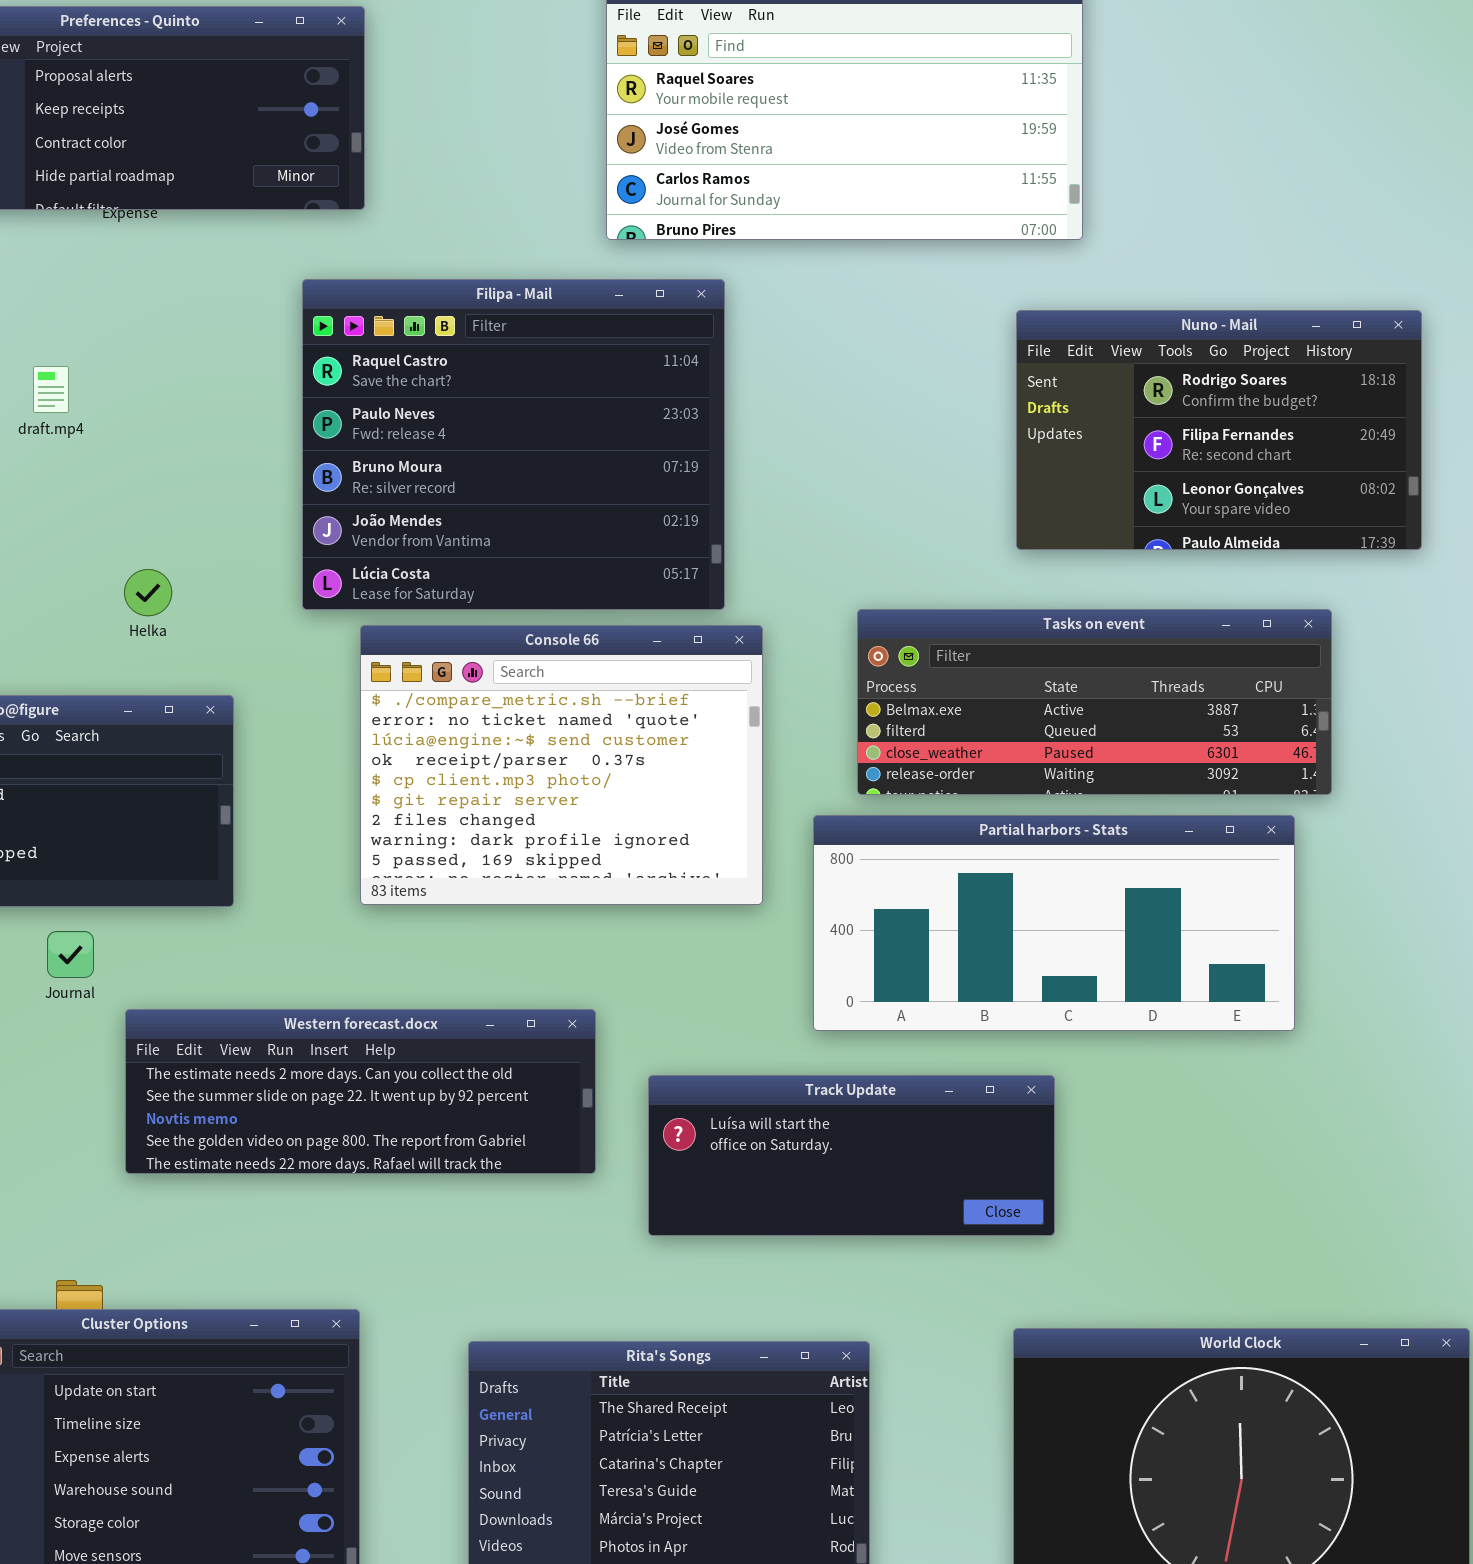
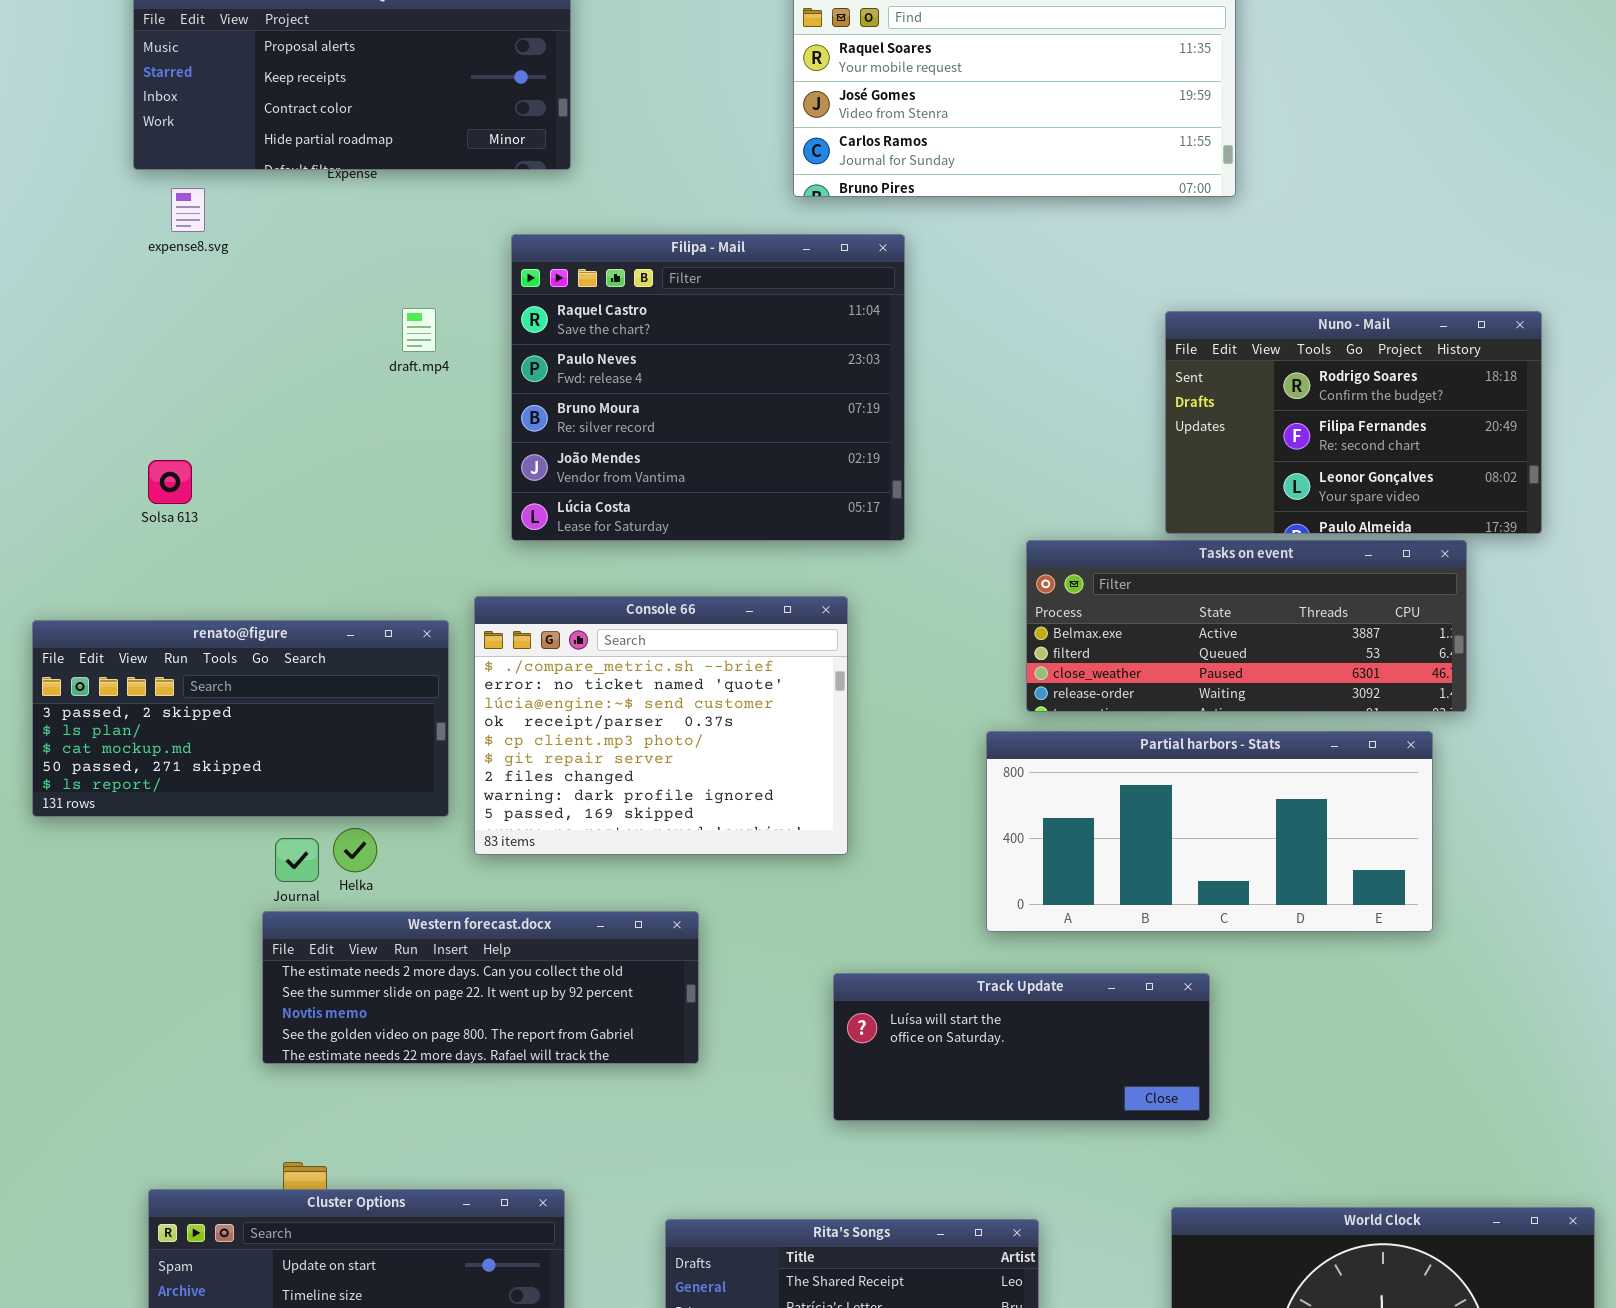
Nuno - Mail: [1016,310,1422,550] -> [1165,311,1542,534], moved
draft.mp4: [33,366,69,413] -> [402,308,436,352], moved
Helka: [124,569,172,616] -> [333,828,377,872], moved
Console 66: [360,625,763,905] -> [474,596,848,855], moved
Western forecast.docx: [125,1009,596,1174] -> [262,911,699,1064], moved

